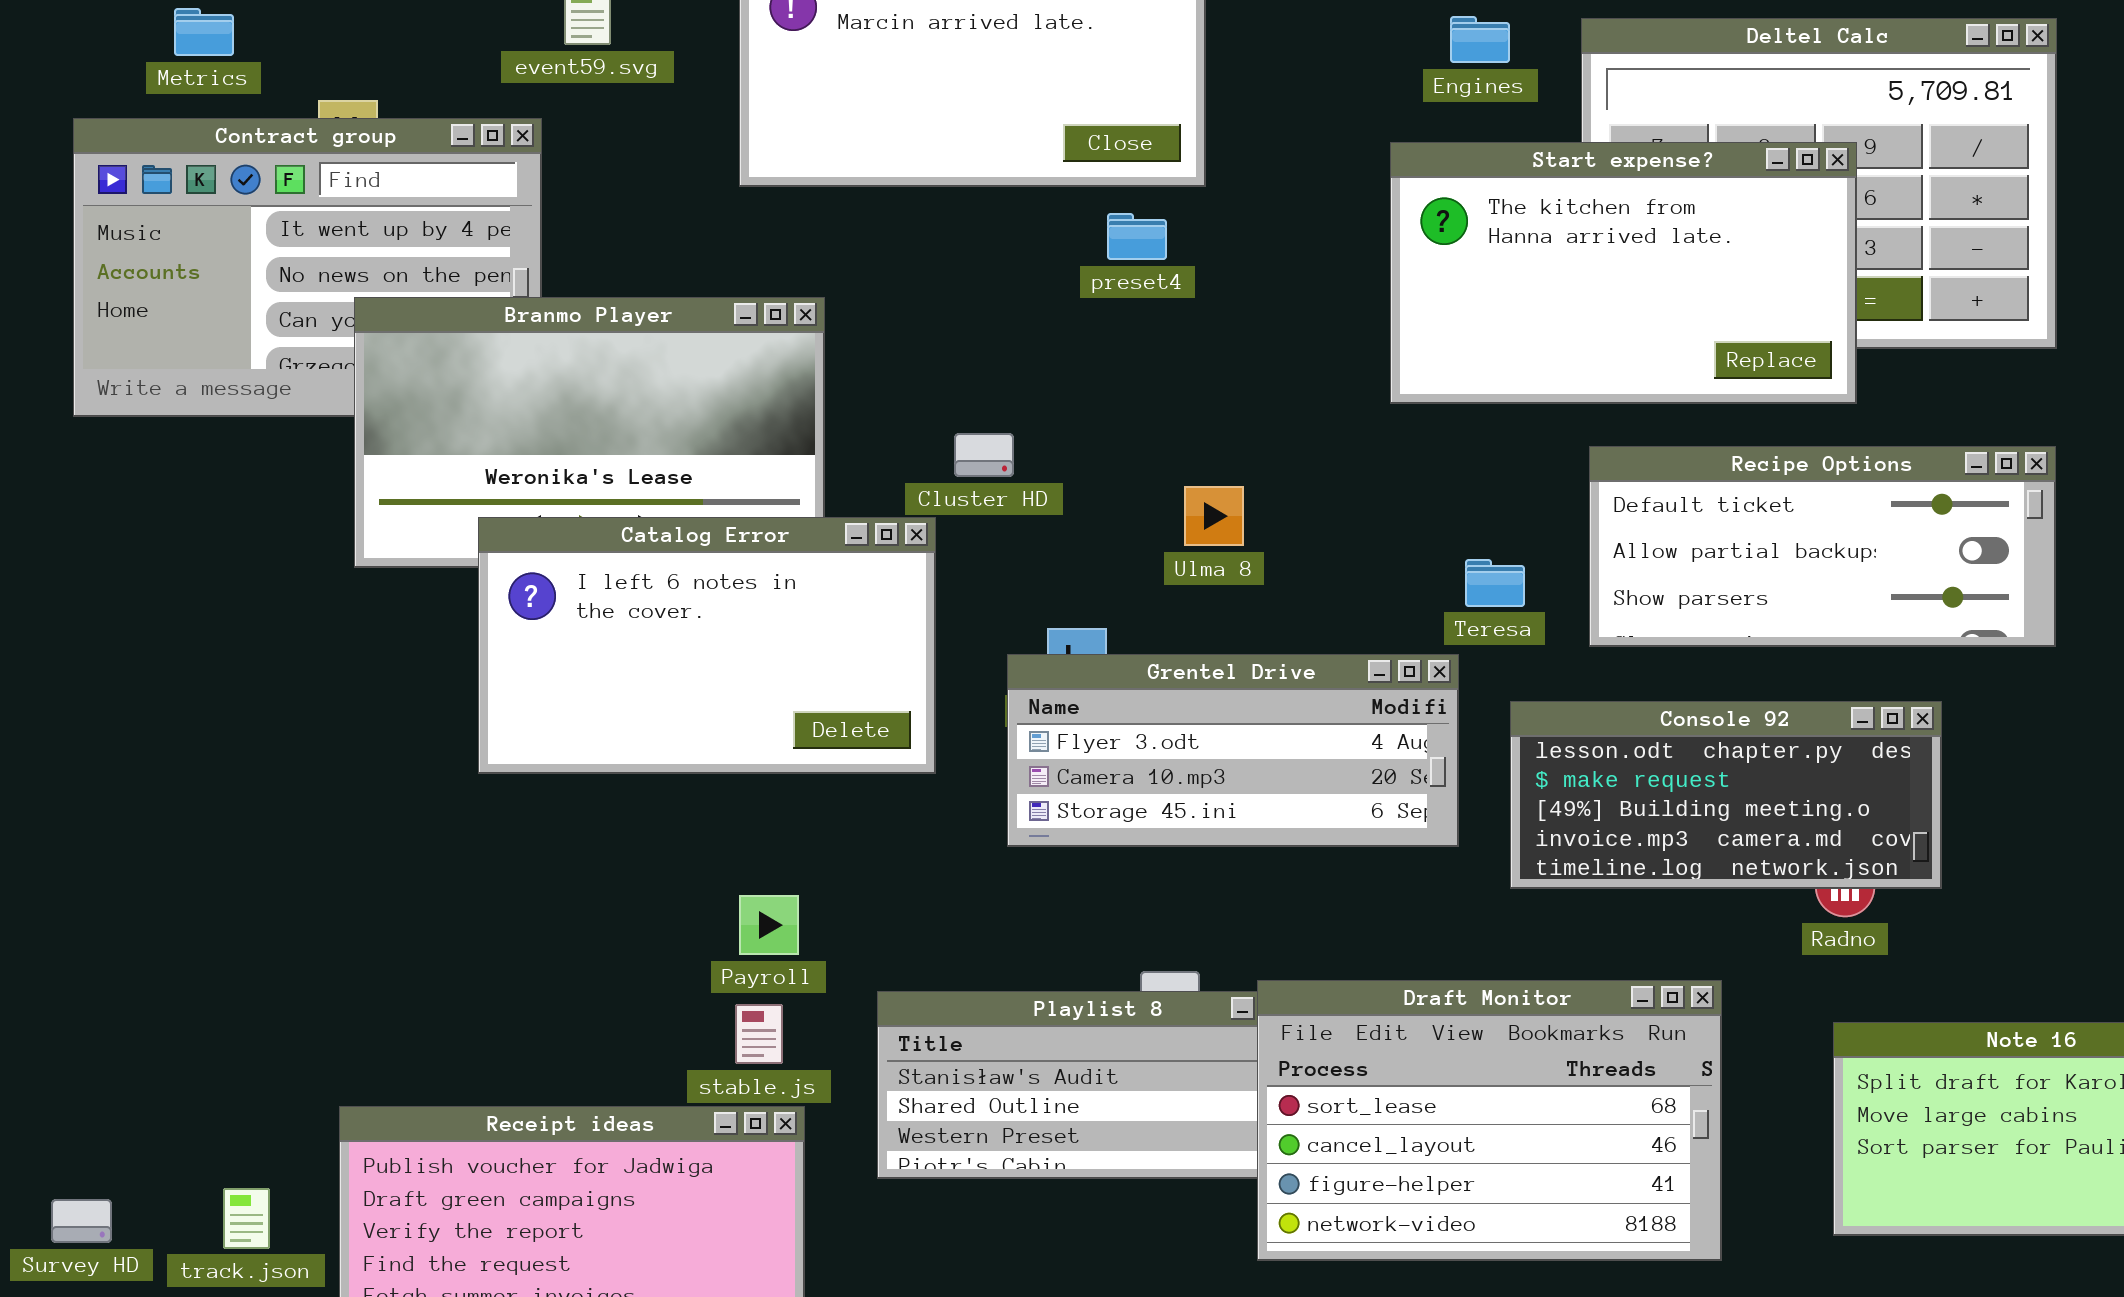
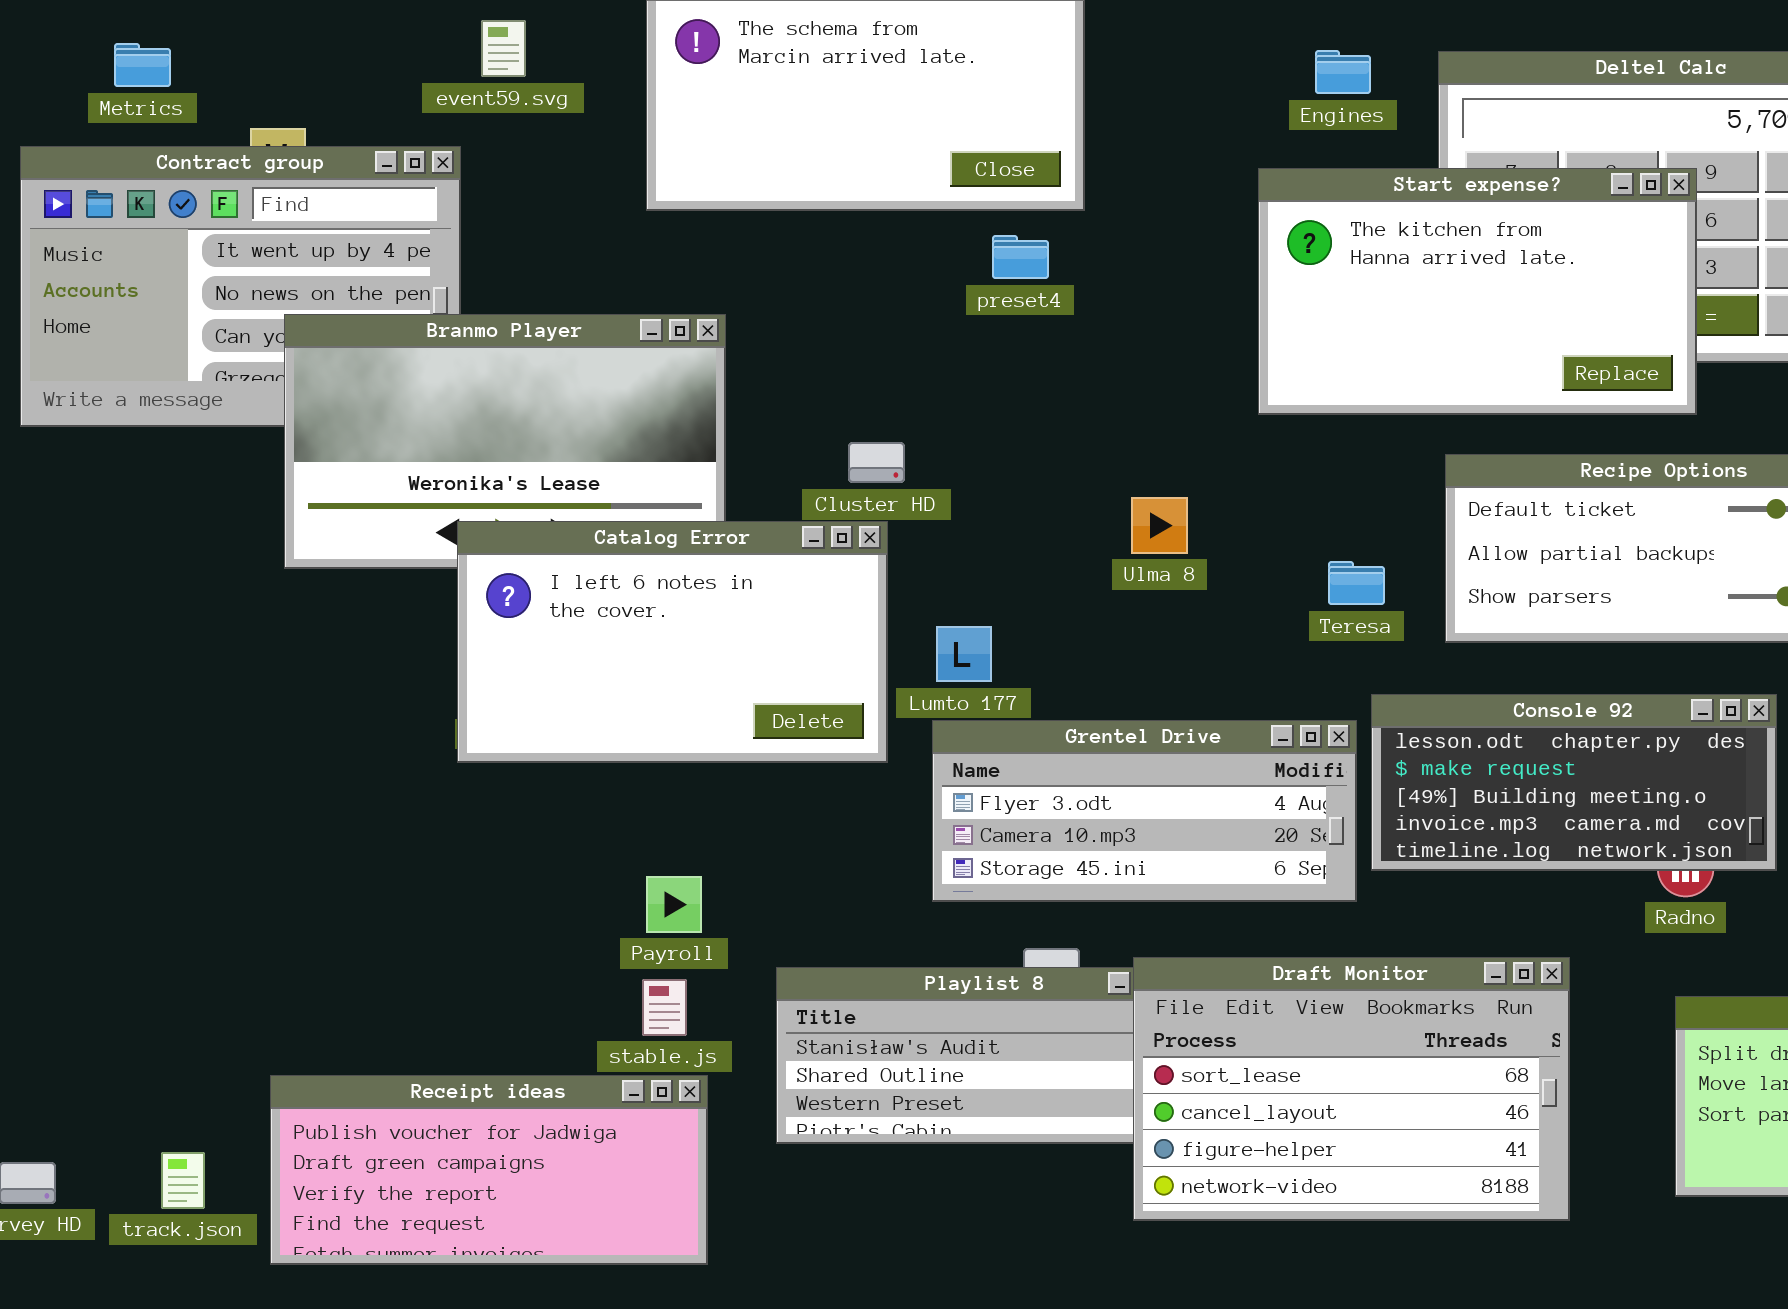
Ulma 8: [1184,486,1244,546] -> [1131,497,1188,554], moved
Catalog Error: [478,517,936,774] -> [457,521,888,763], moved
Grentel Drive: [1007,654,1459,847] -> [932,720,1357,902], moved

